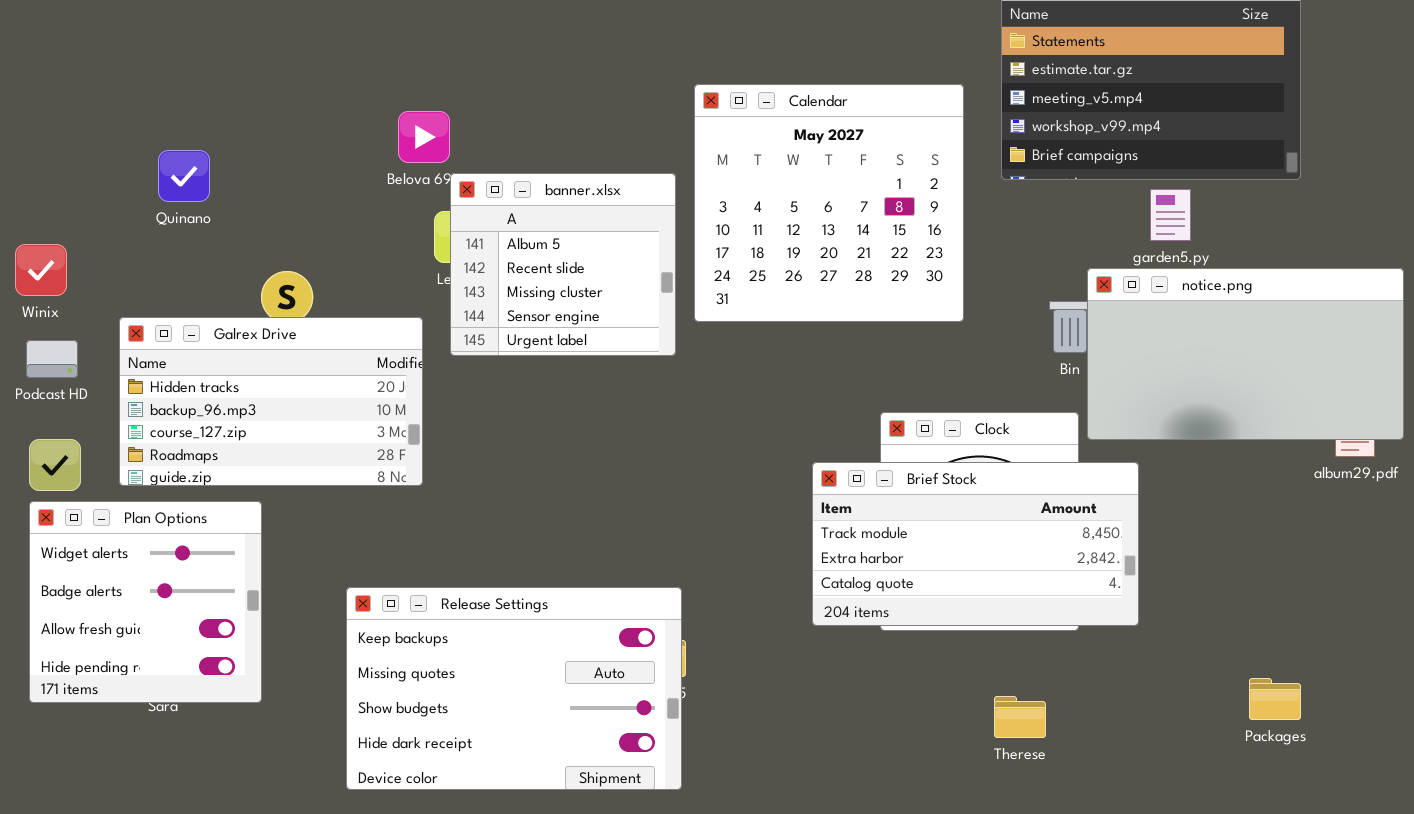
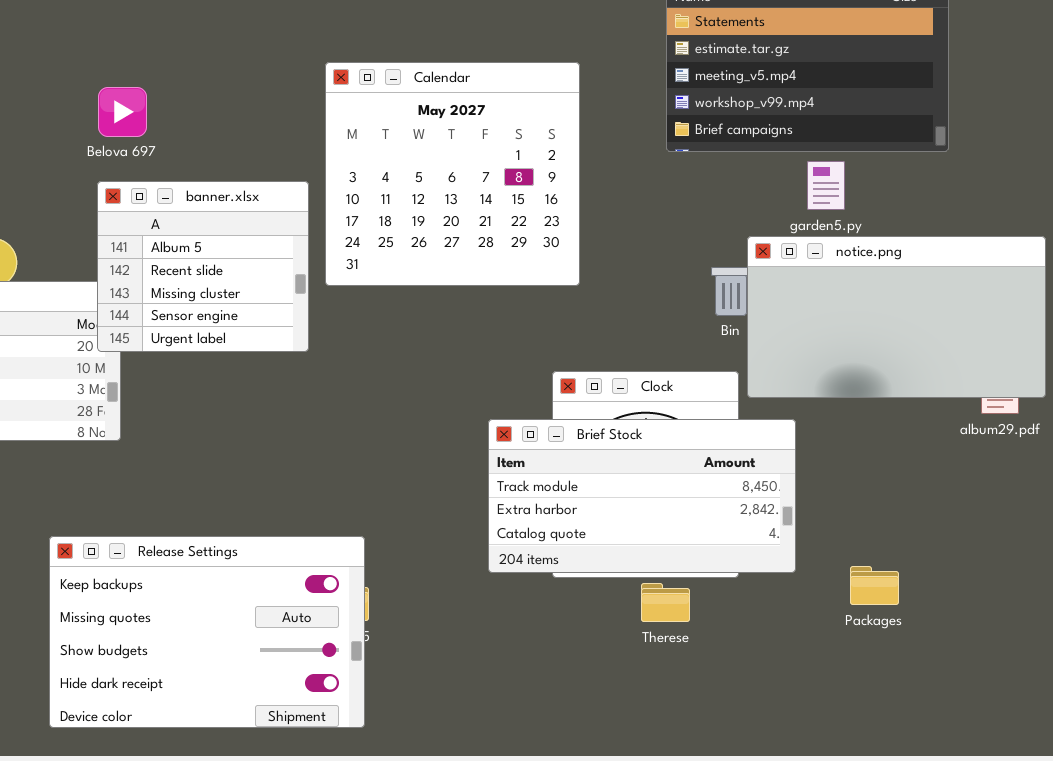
Calendar: [694,84,964,322] -> [325,62,580,286], moved
banner.xlsx: [450,173,676,356] -> [97,181,309,352], moved
Packages: [1249,678,1301,720] -> [850,566,899,605], moved
Therese: [994,696,1046,738] -> [641,583,690,622], moved

